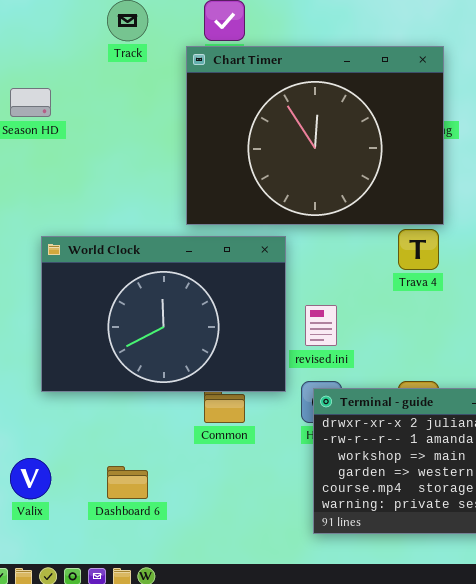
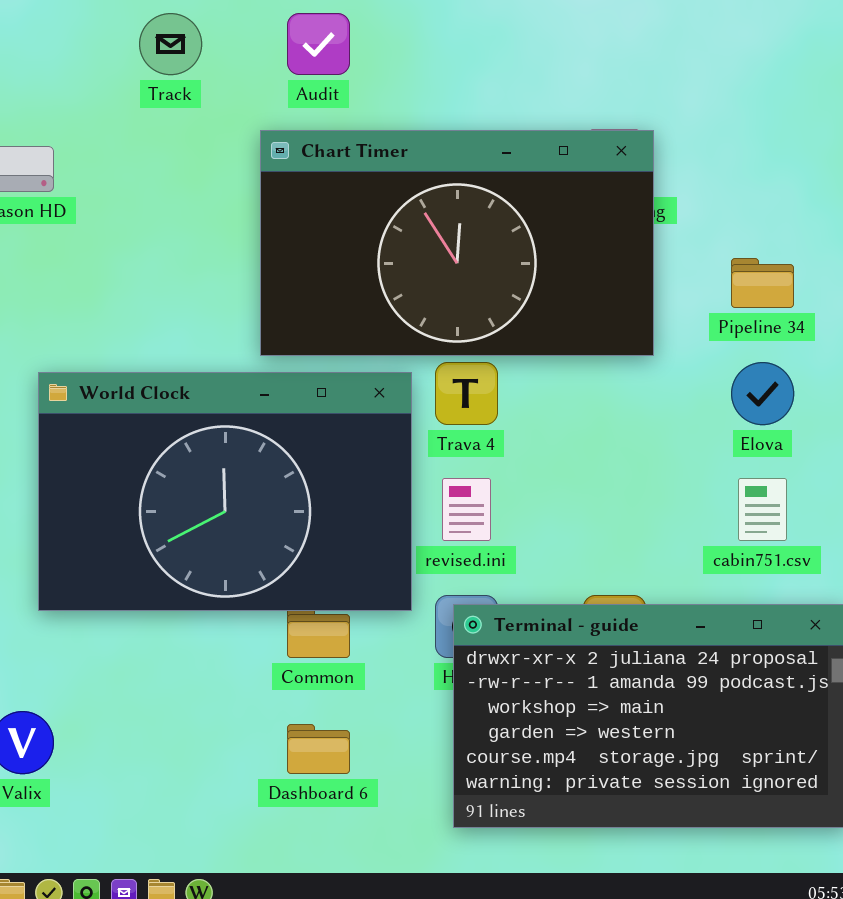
Chart Timer: [186,46,444,225] -> [260,130,654,356], resized
Trava 4: [398,229,439,270] -> [435,362,498,425], moved
Dashboard 6: [107,466,148,499] -> [287,724,350,774], moved

